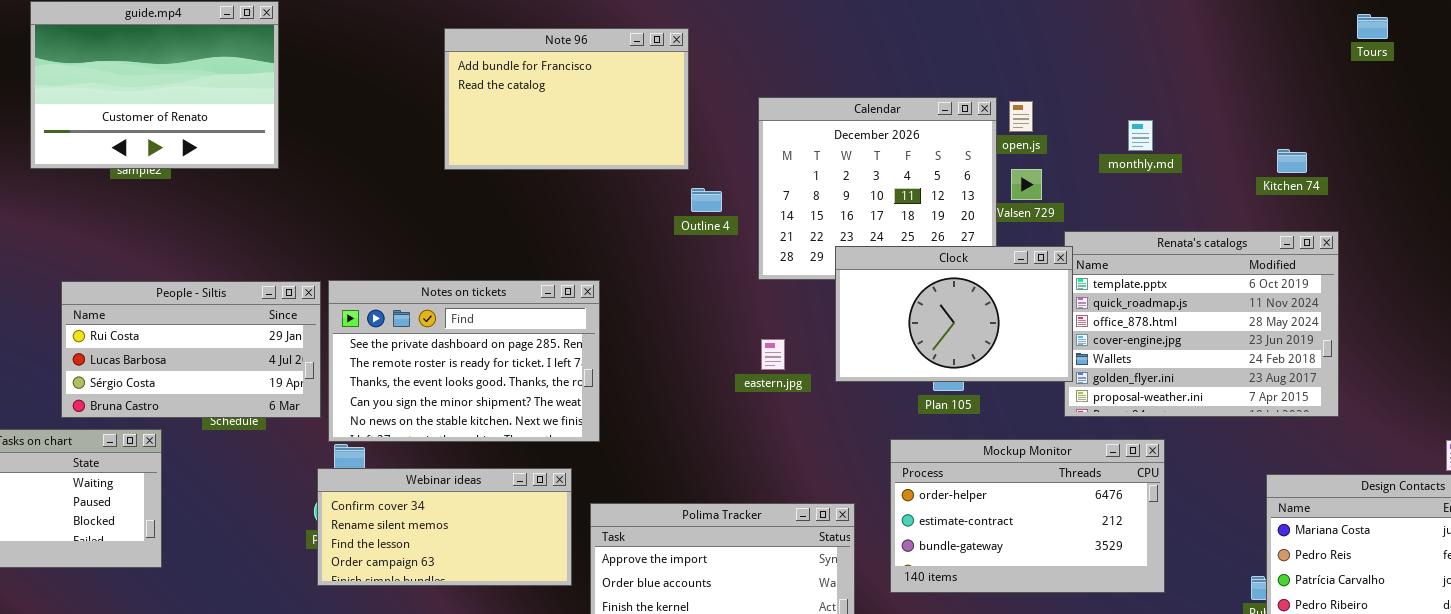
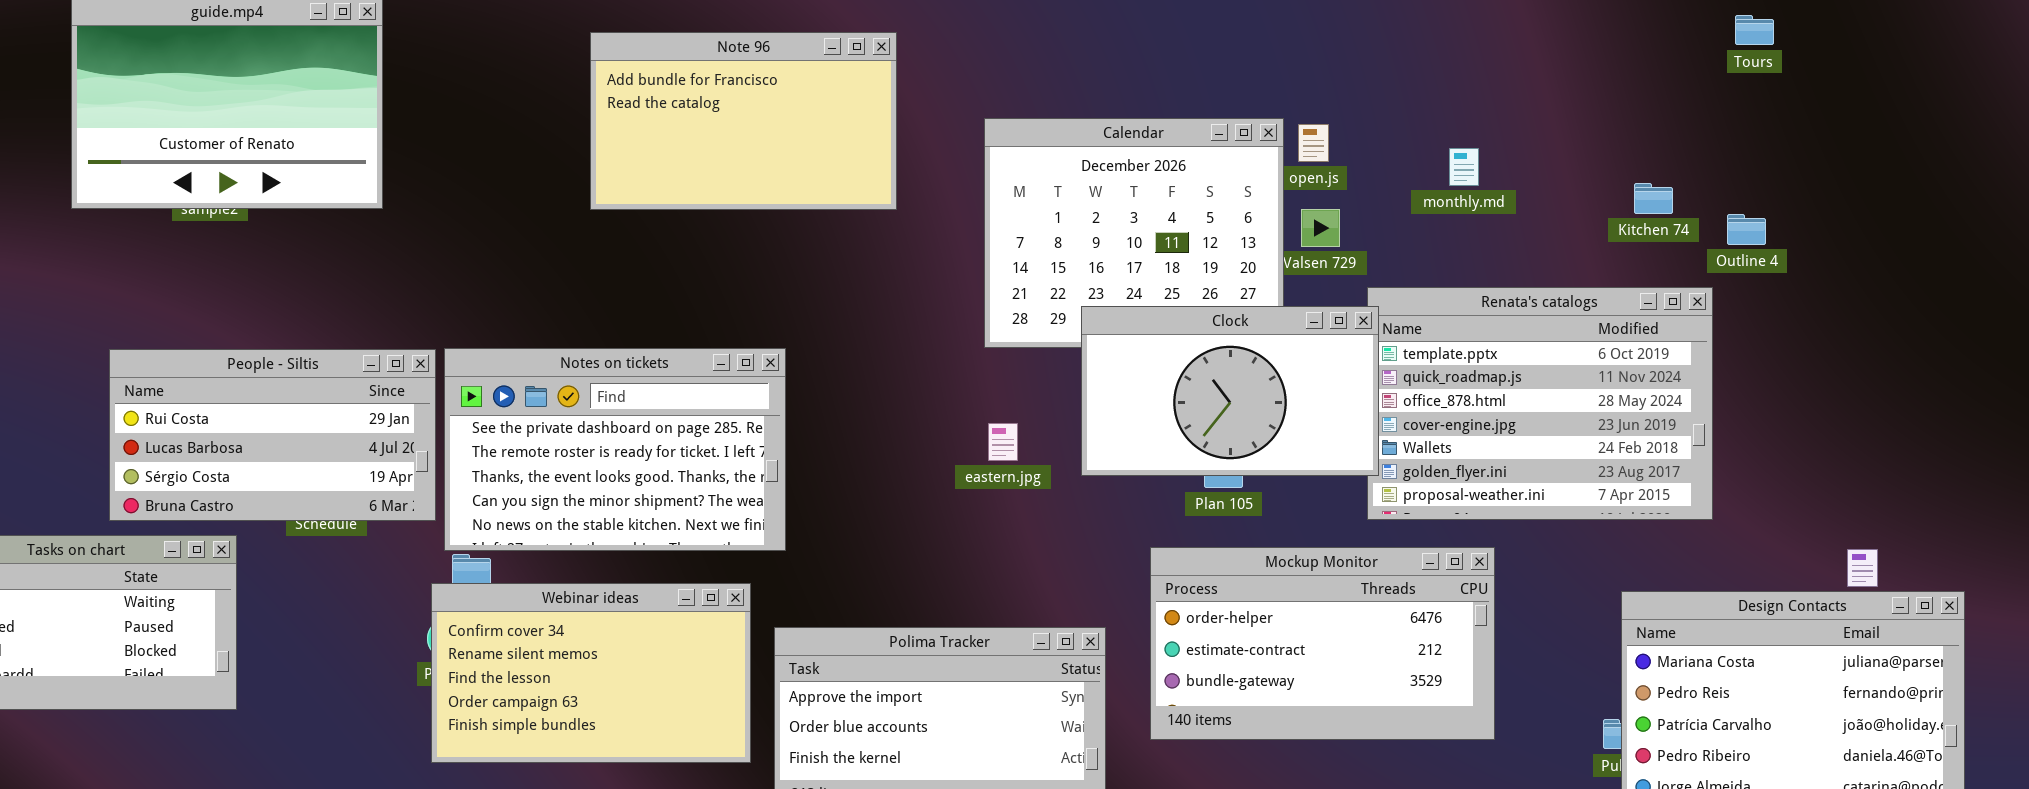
Outline 4: [691,188,722,212] -> [1727,214,1766,245], moved
Webinar ideas: [317,468,572,586] -> [431,583,751,763], resized

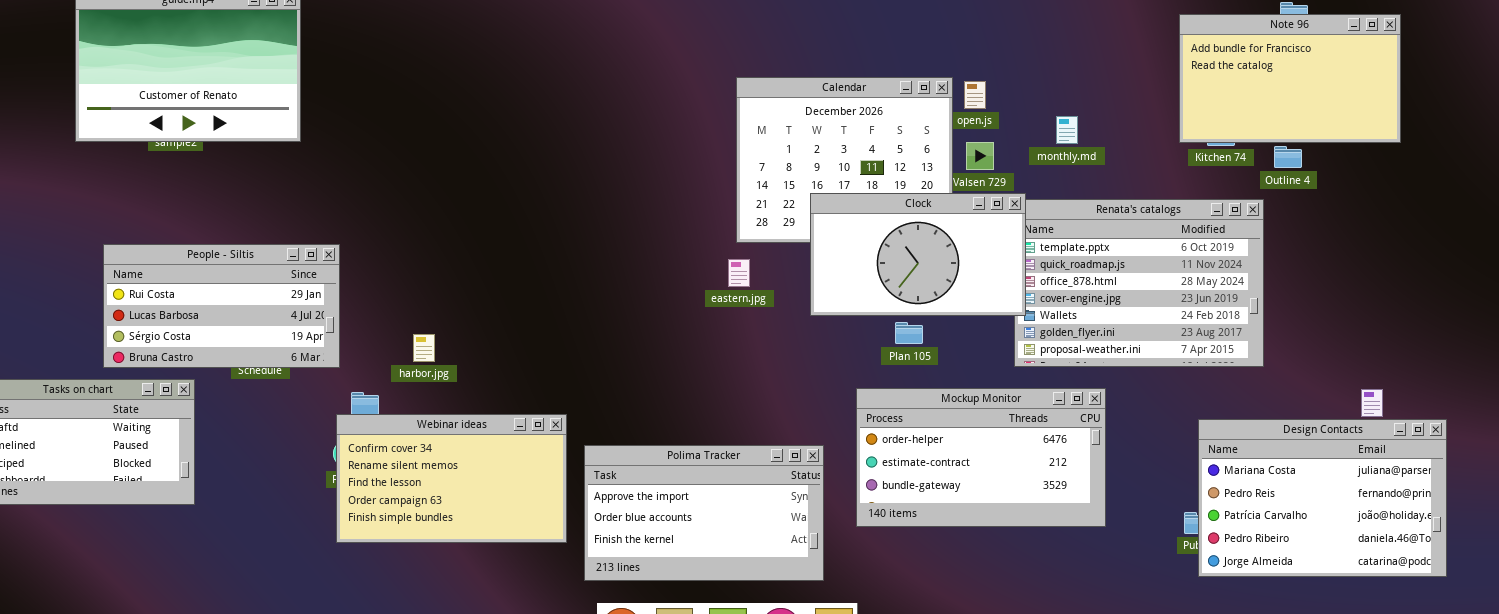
Note 96: [590,32,897,210] -> [1179,14,1401,143], moved
monthly.md: [1449,148,1479,186] -> [1056,116,1078,144], moved
Clock: [1081,306,1379,476] -> [810,193,1026,316], moved
Notes on tickets: [444,348,786,551] -> none, closed
eastern.jpg: [988,423,1018,461] -> [728,259,750,287], moved

